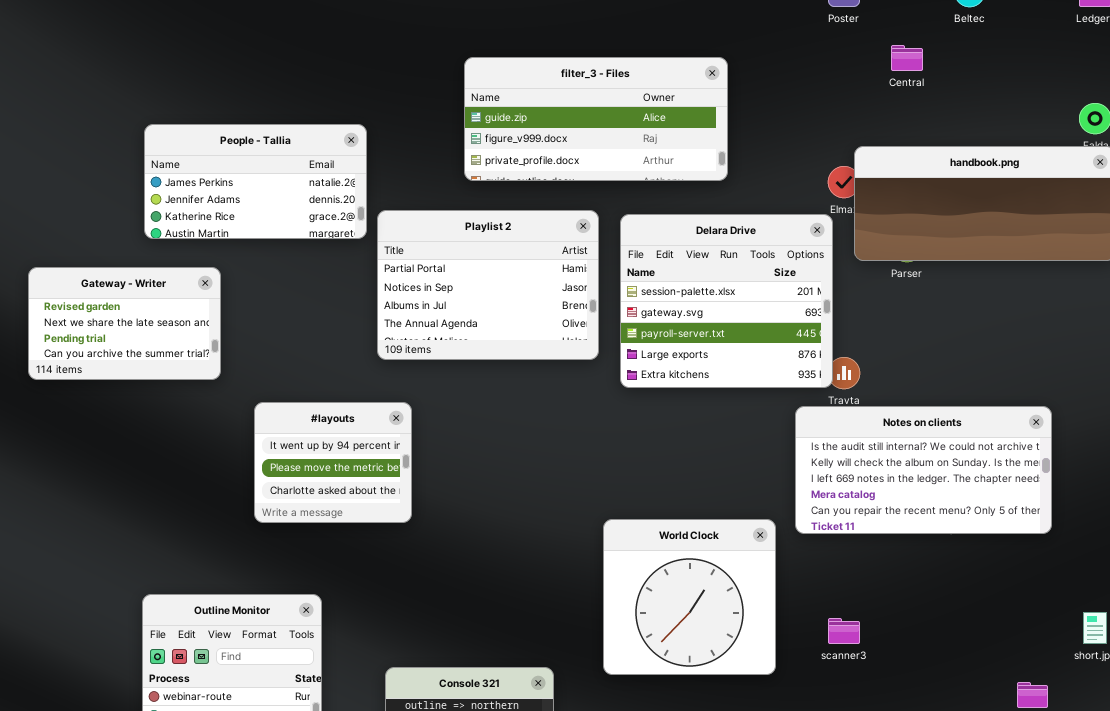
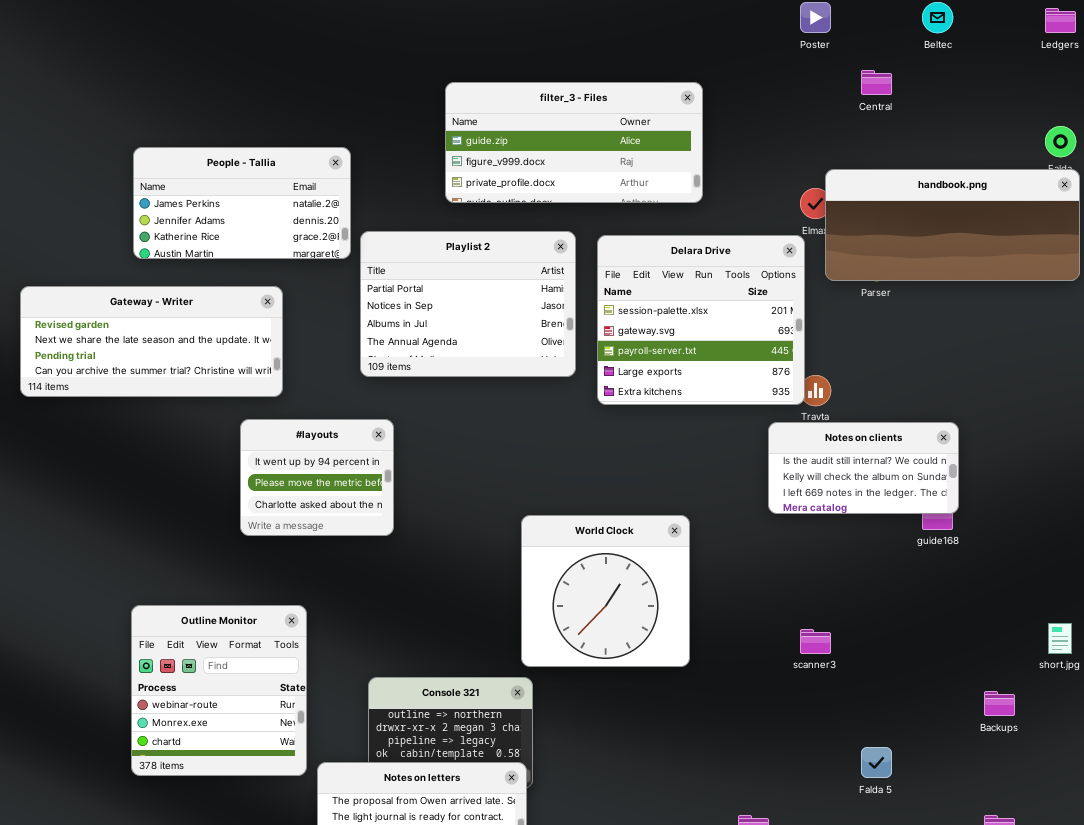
Gateway - Writer: [28,267,221,380] -> [20,286,283,397], resized
Notes on clients: [795,406,1052,534] -> [768,422,959,514], resized
World Clock: [603,519,776,675] -> [521,515,690,667], moved

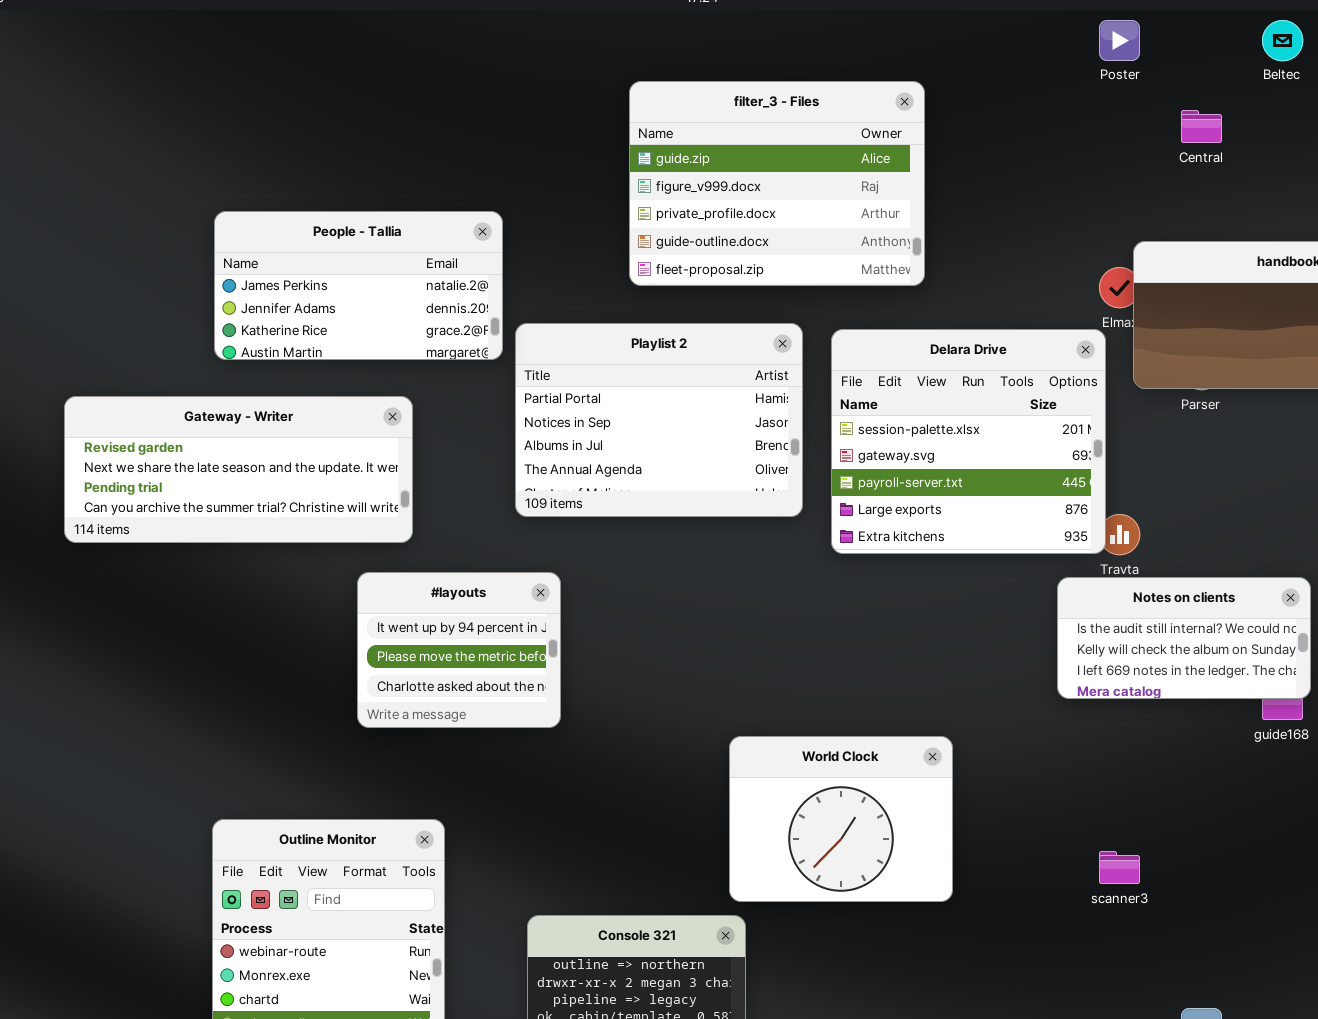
filter_3 - Files: [445,82,703,203] -> [629,81,925,286], resized
World Clock: [521,515,690,667] -> [729,736,953,902], resized

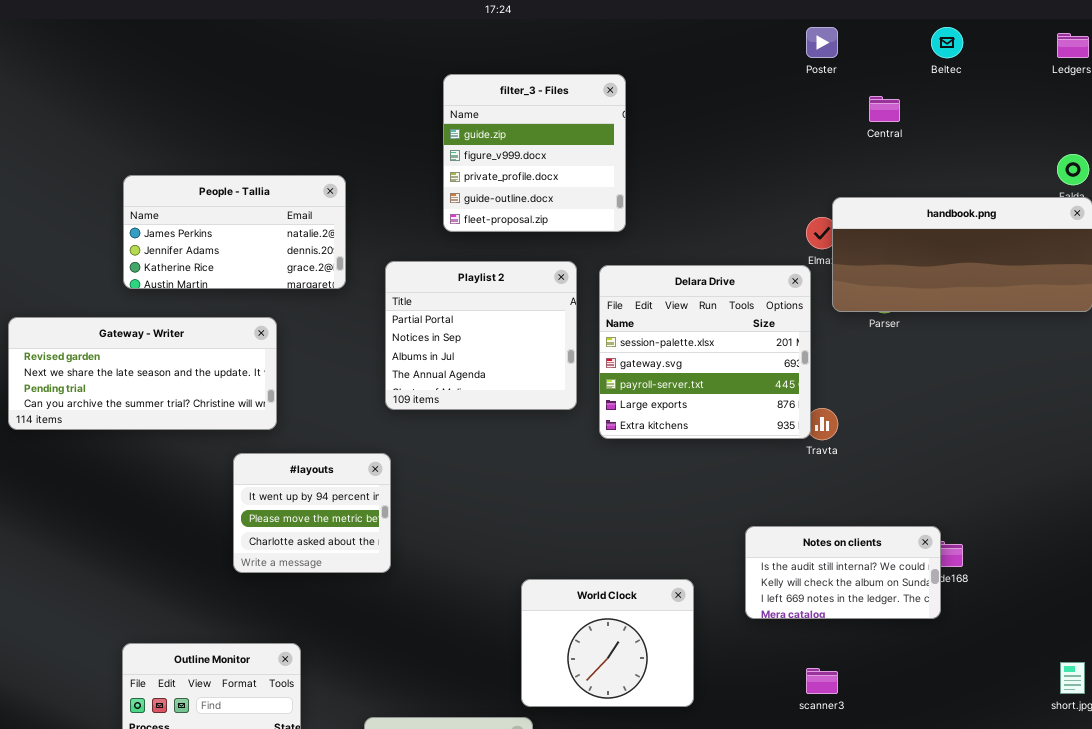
filter_3 - Files: [629,81,925,286] -> [443,74,626,232], resized
Playlist 2: [515,323,803,517] -> [385,261,577,410], resized
Notes on clients: [1057,577,1311,699] -> [745,526,941,619], moved

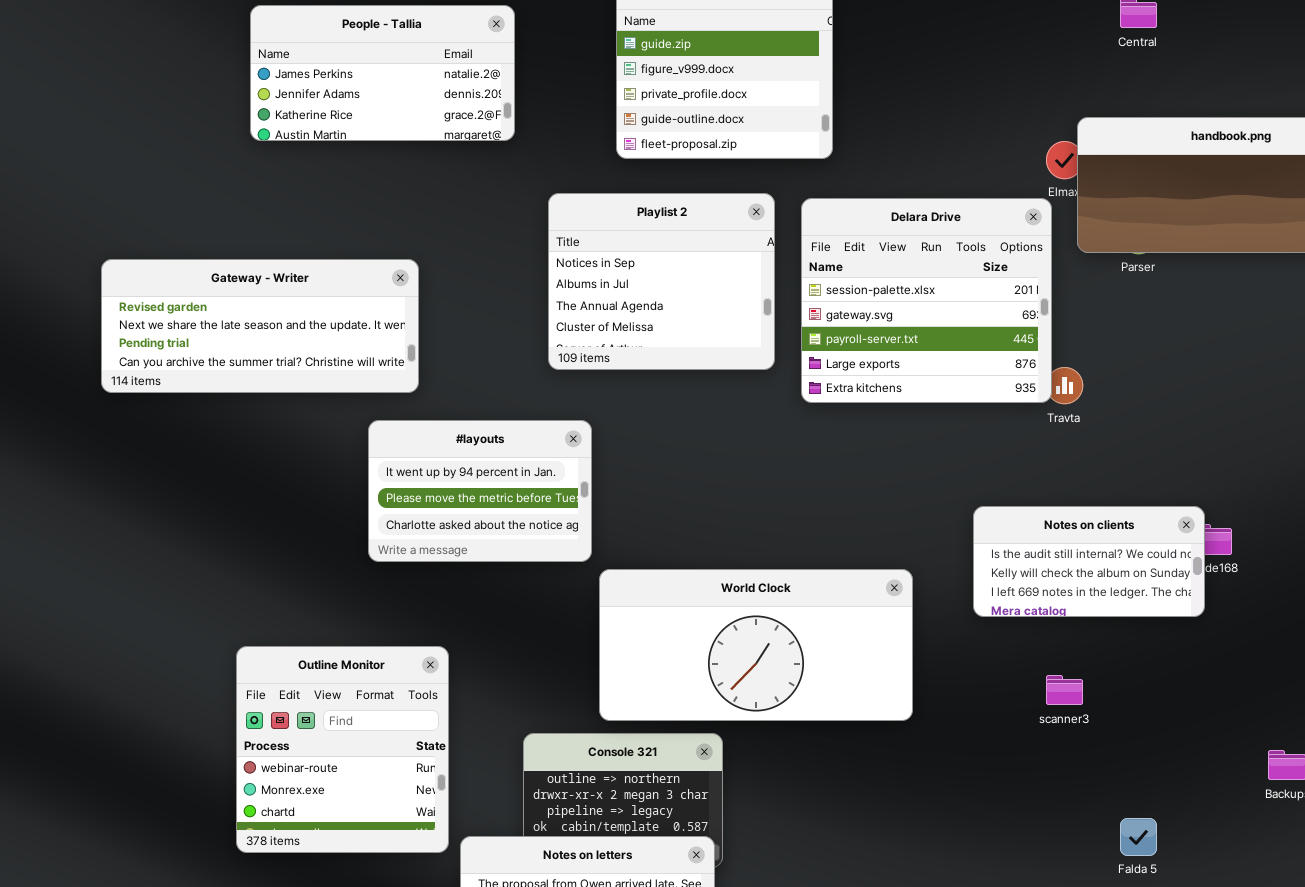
People - Tallia: [123,175,346,289] -> [250,5,515,141], moved
Playlist 2: [385,261,577,410] -> [548,193,775,370], scrolled down 1 row
#layouts: [233,453,391,573] -> [368,420,592,562], resized
World Clock: [521,579,694,707] -> [599,569,913,721], resized

